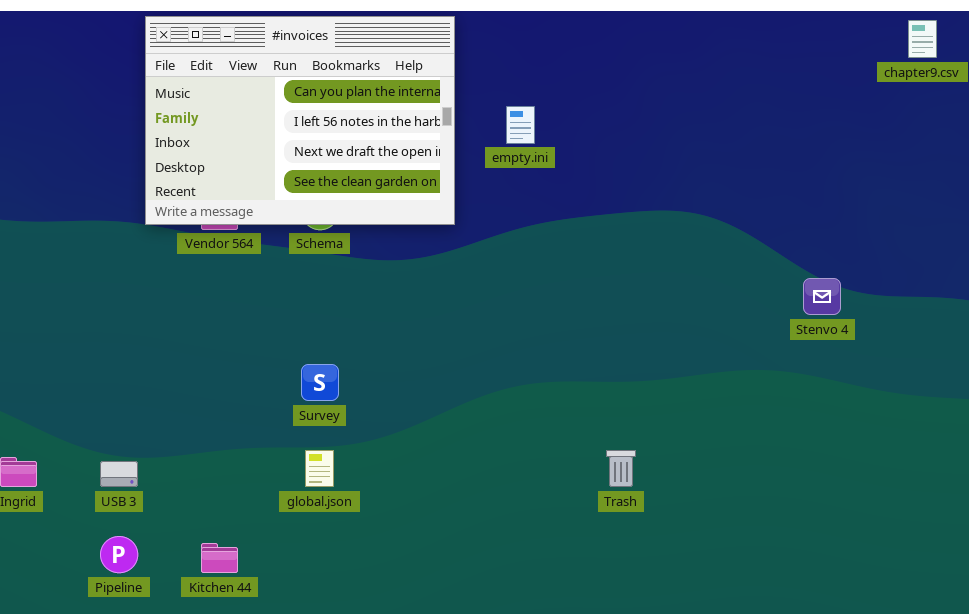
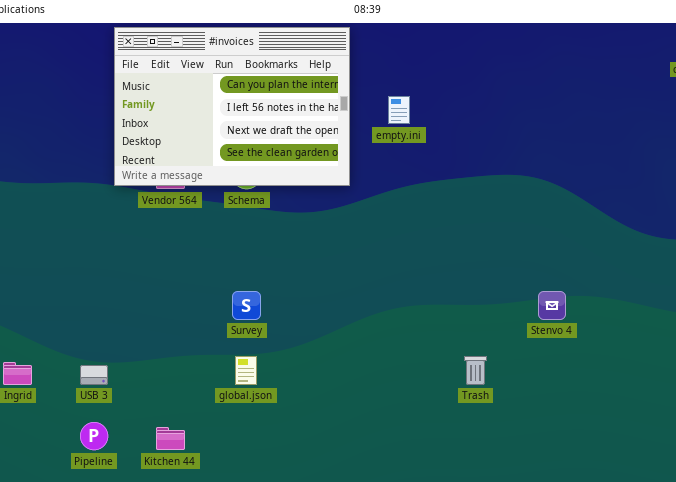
Stenvo 4: [803,278,841,315] -> [538,291,566,320], moved

